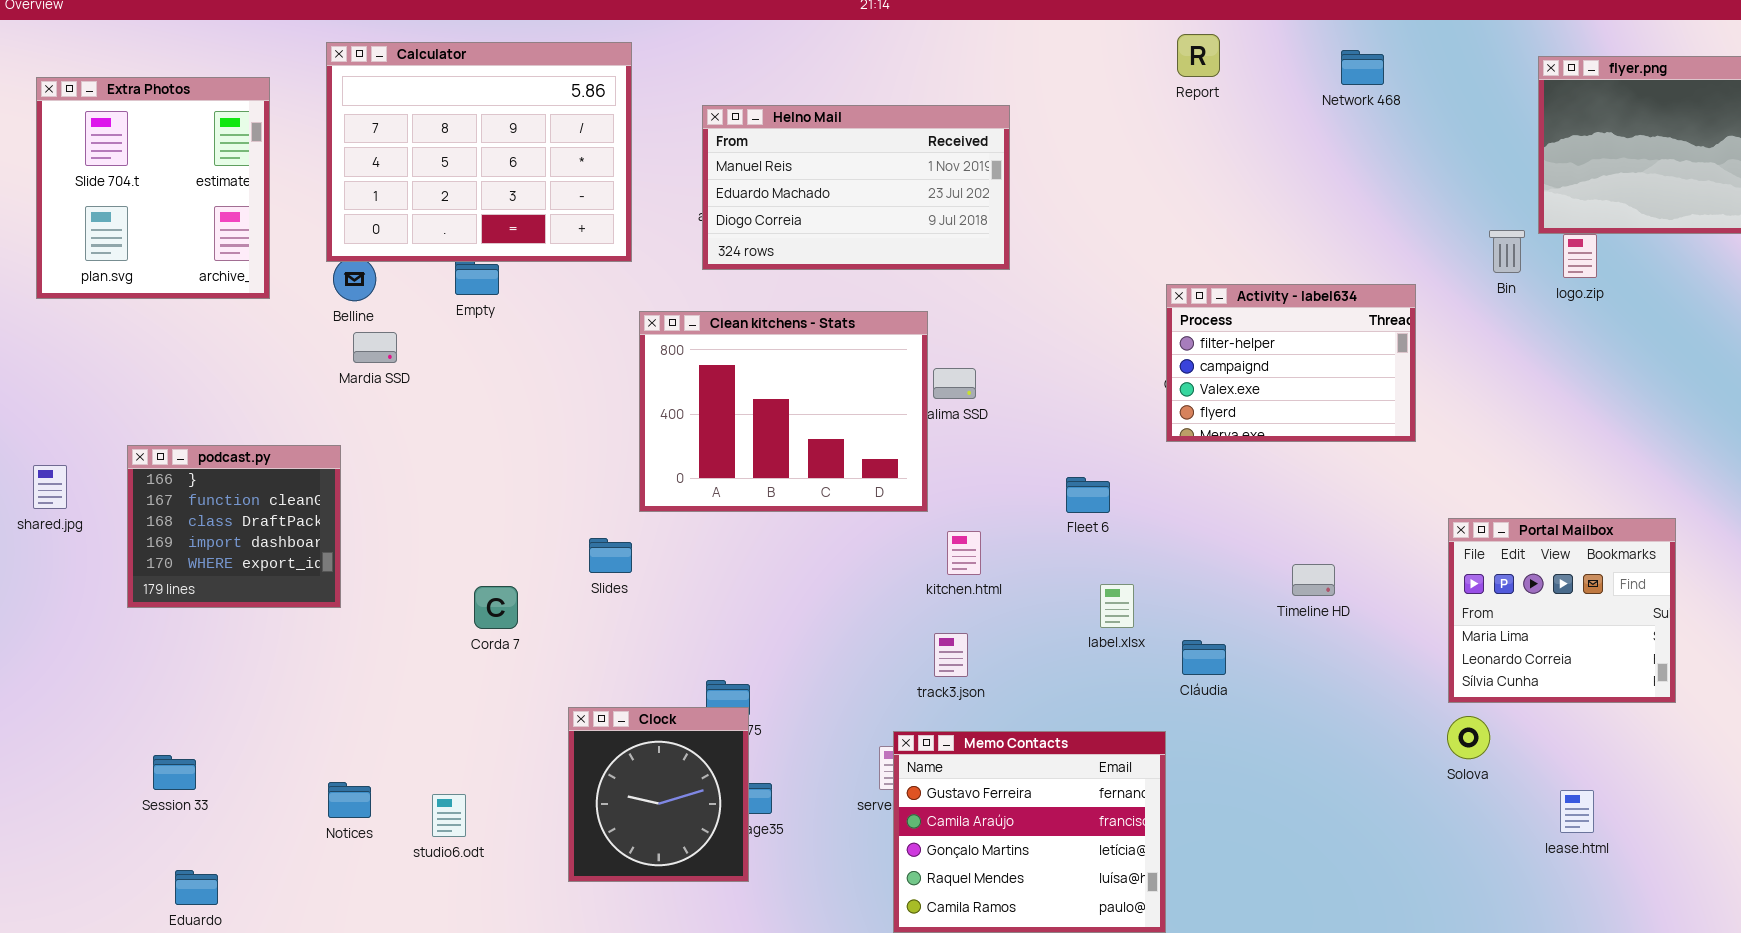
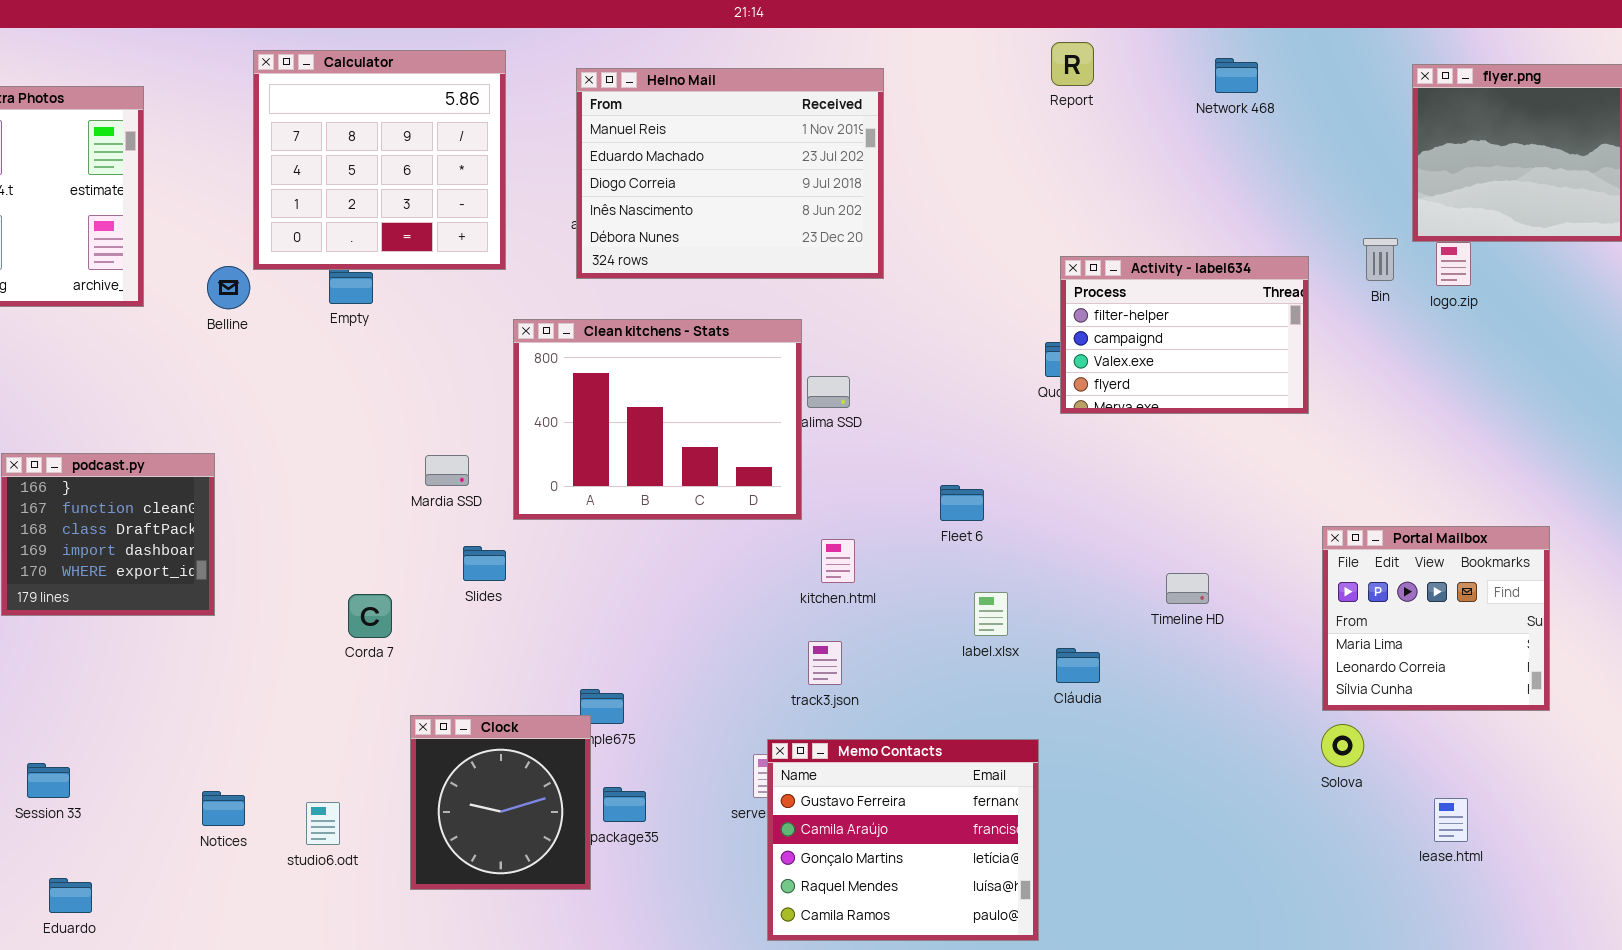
Calculator: [326,42,632,262] -> [253,50,506,270], resized
Helno Mail: [702,105,1010,270] -> [576,68,884,279], resized
Activity - label634: [1166,284,1416,442] -> [1060,256,1309,414], moved
Mardia SSD: [353,332,397,363] -> [425,455,469,486], moved
Clock: [568,707,749,882] -> [410,715,591,890], moved

